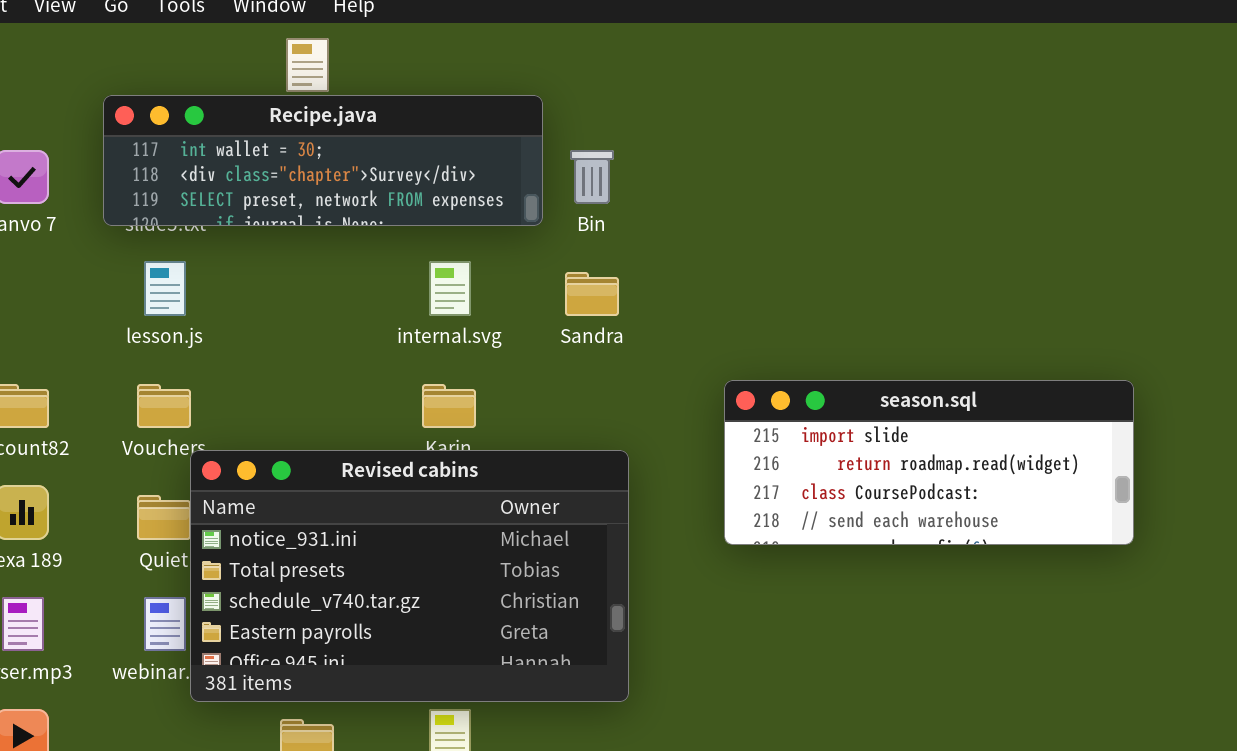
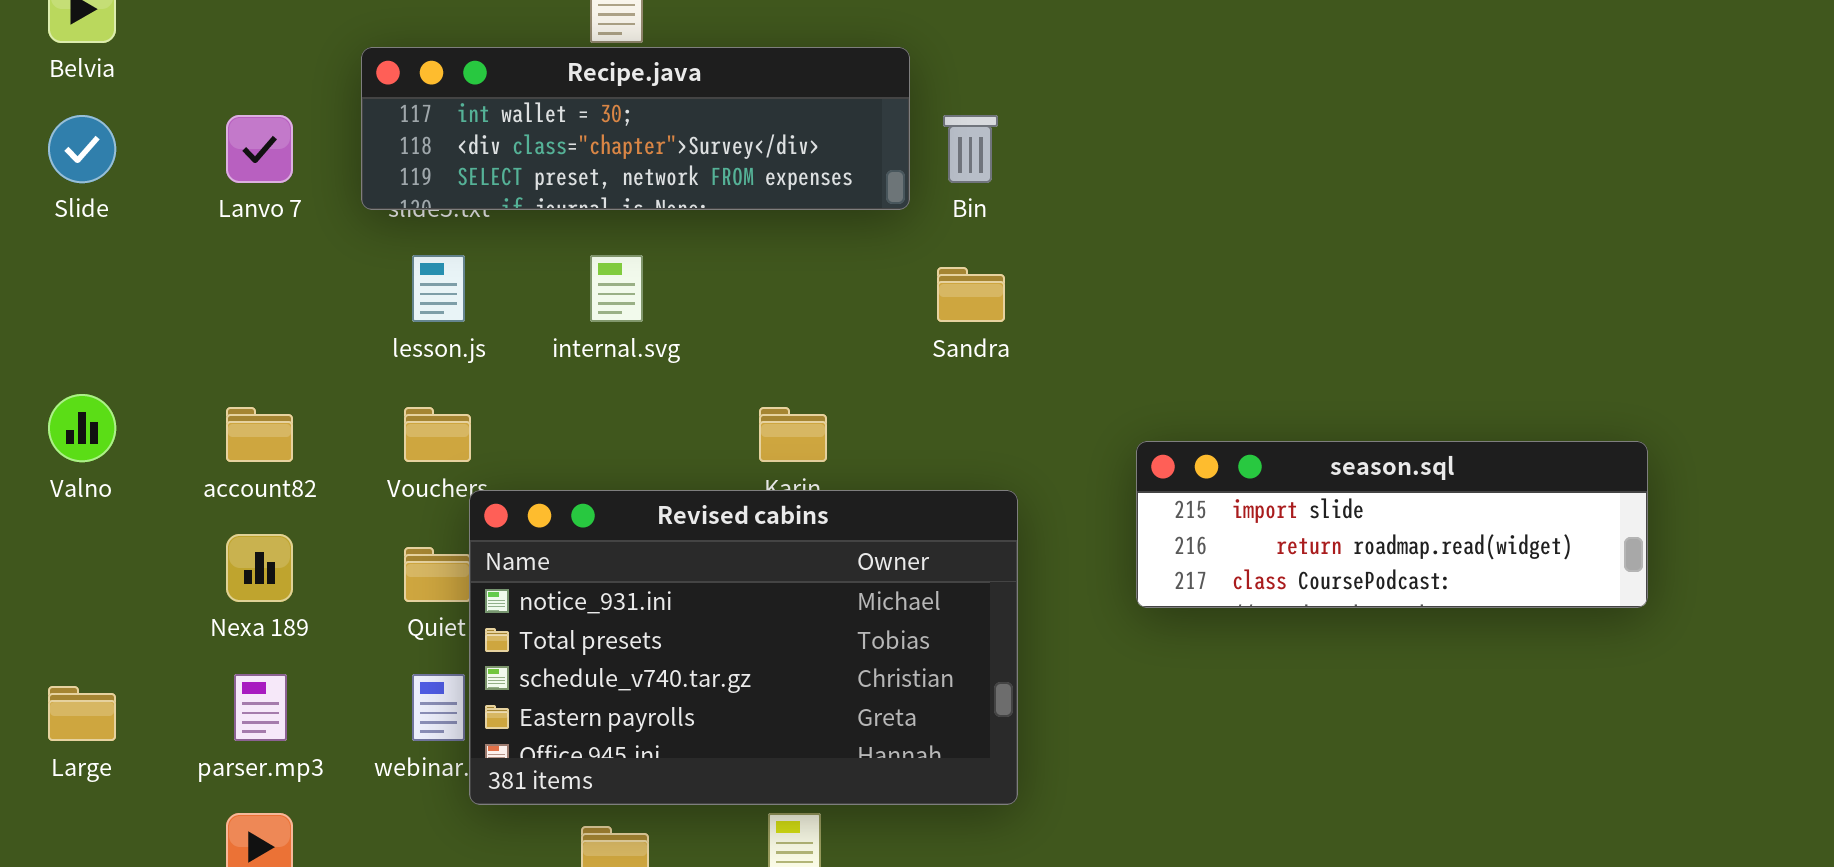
internal.svg: [429,261,471,316] -> [590,255,643,322], moved
season.sql: [724,380,1134,545] -> [1136,441,1648,608], resized

